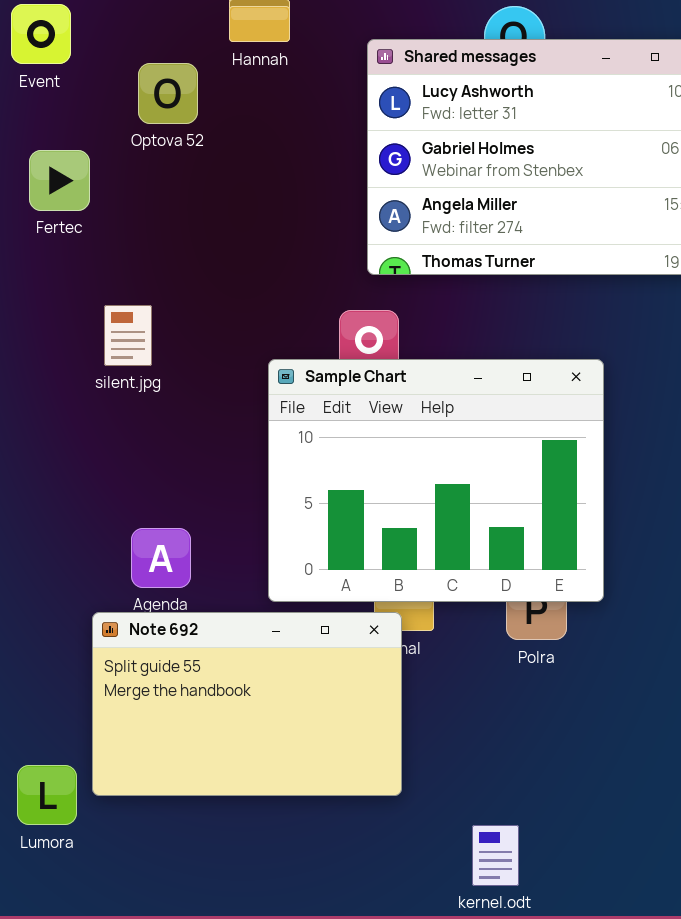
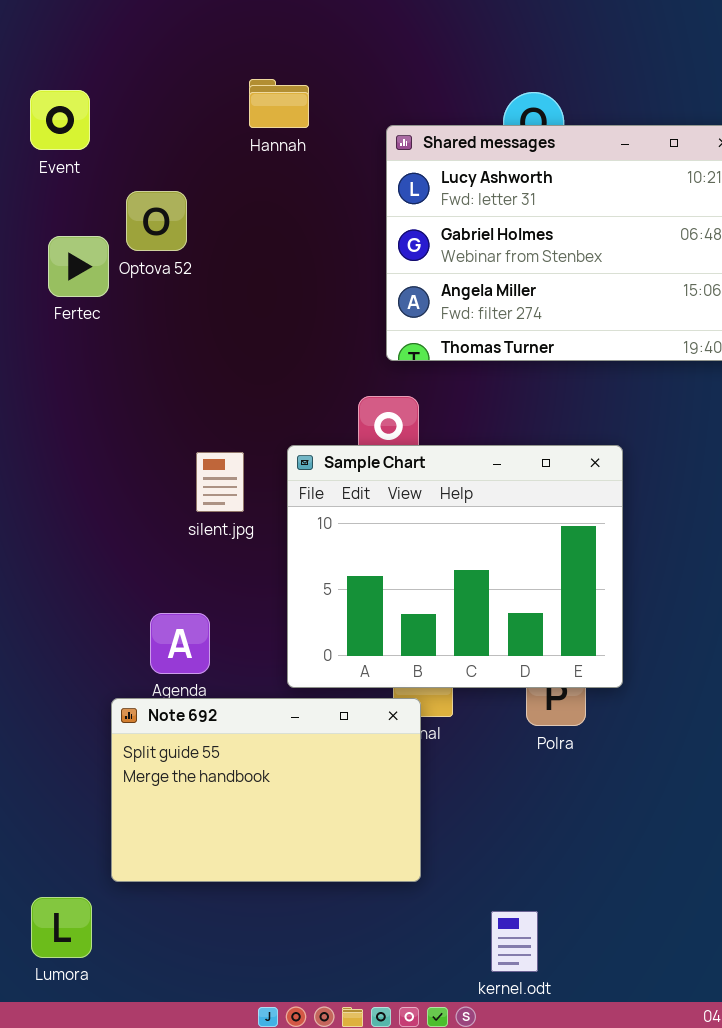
Optova 52: [138,63,198,124] -> [126,191,187,251], moved
silent.jpg: [104,305,152,366] -> [196,452,244,512], moved
Lumora: [17,765,77,825] -> [31,897,92,958], moved

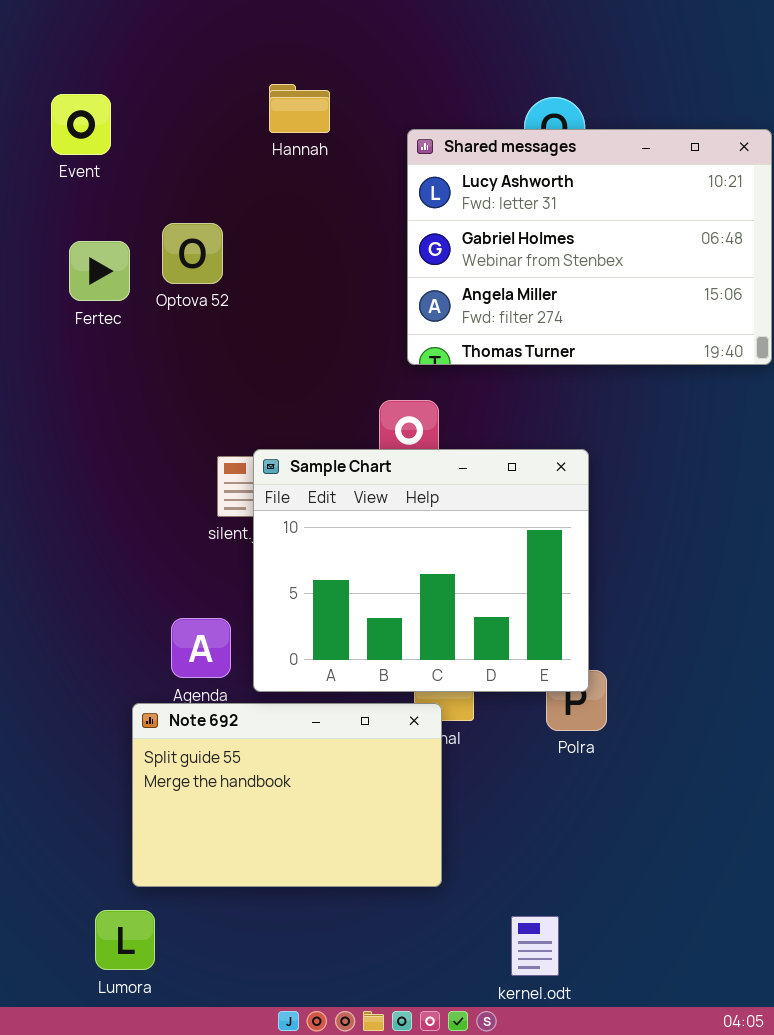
Optova 52: [126,191,187,251] -> [162,223,223,284], moved
Sample Chart: [287,445,623,688] -> [253,449,589,692], moved
Lumora: [31,897,92,958] -> [95,910,155,970], moved

